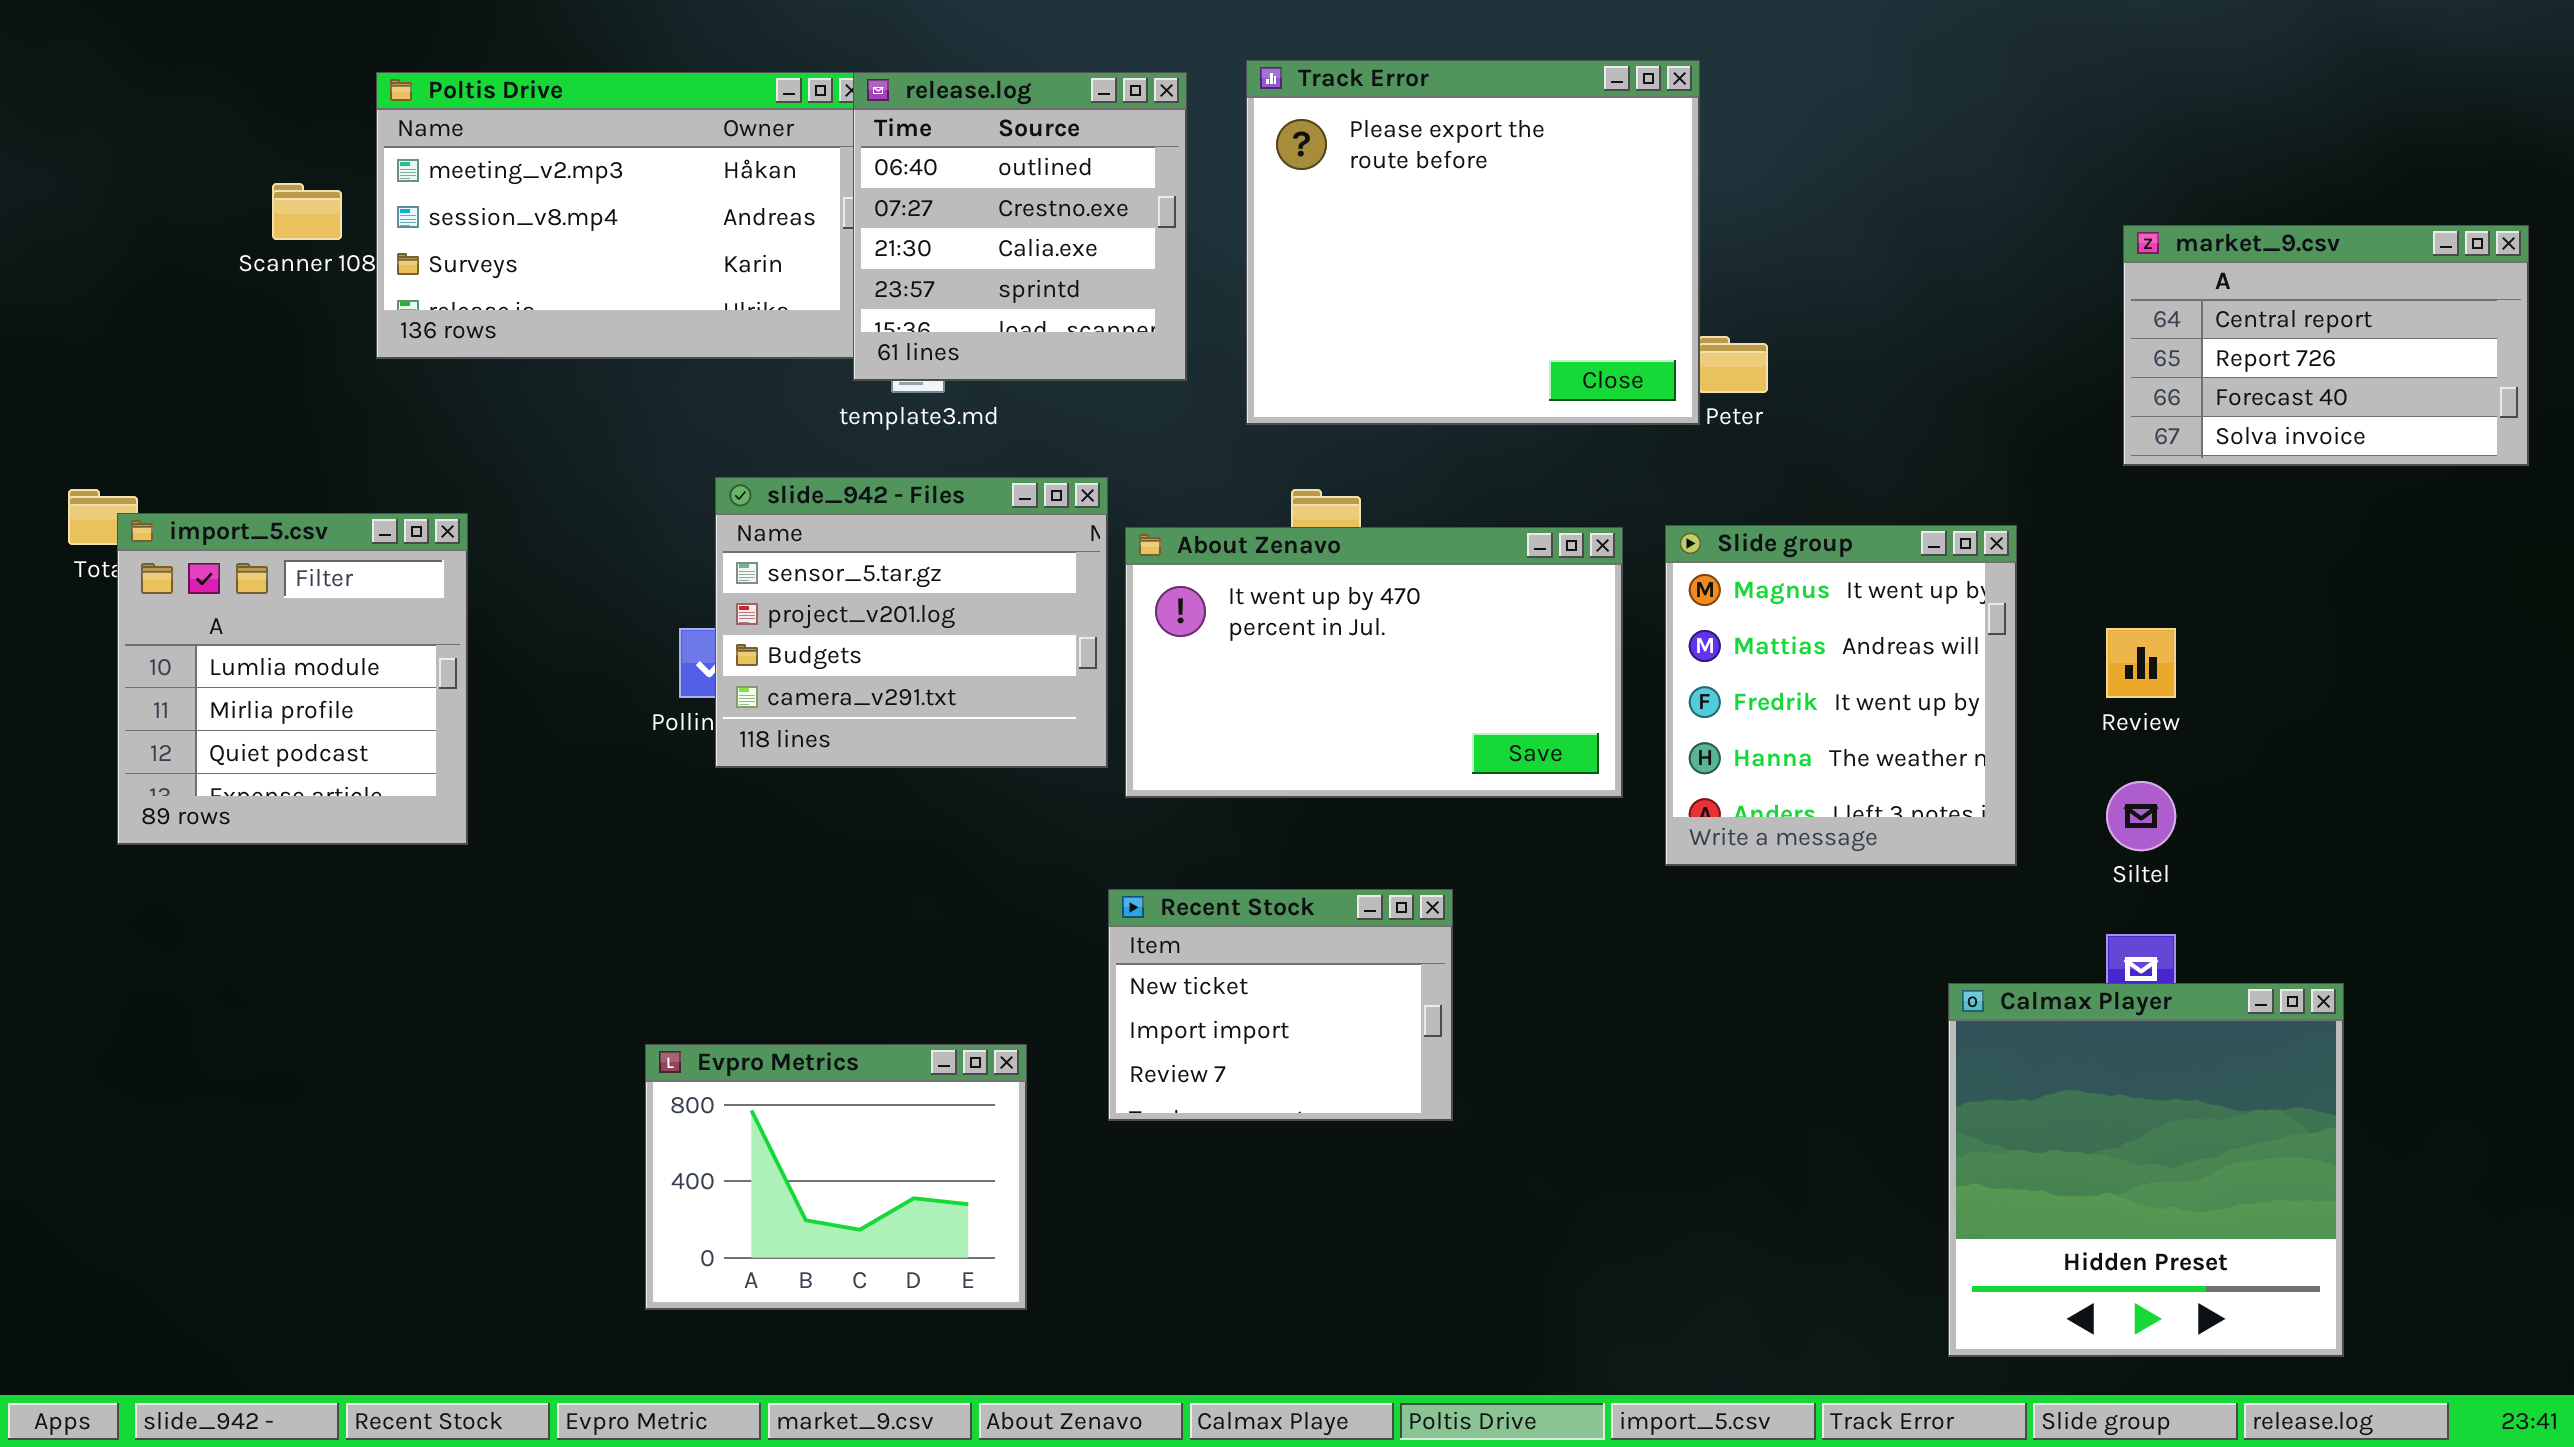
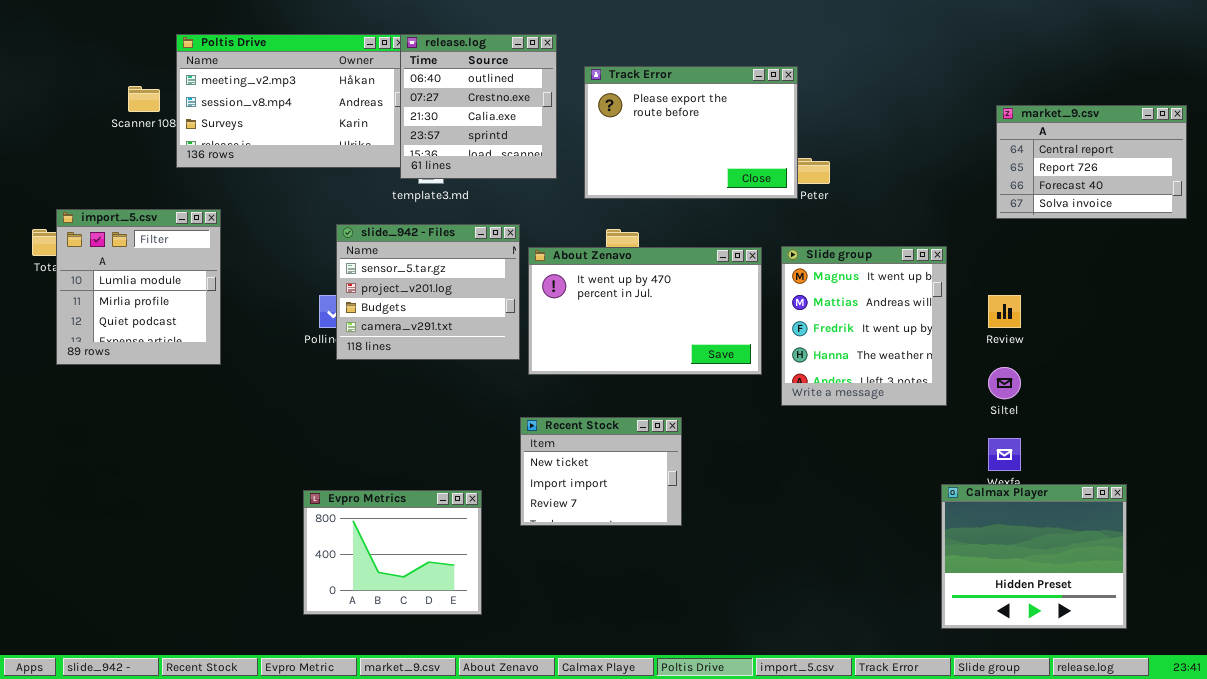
Track Error: [1246,60,1700,425] -> [584,66,798,199], resized
import_5.csv: [117,513,468,845] -> [56,209,221,365], moved
Calmax Player: [1948,983,2344,1357] -> [941,484,1127,629], moved, resized

